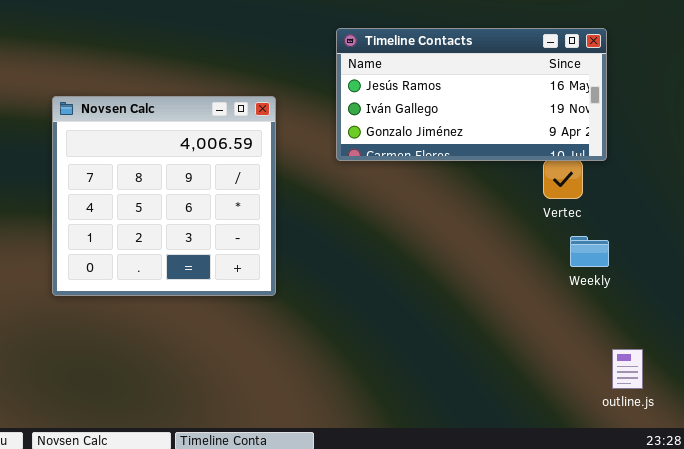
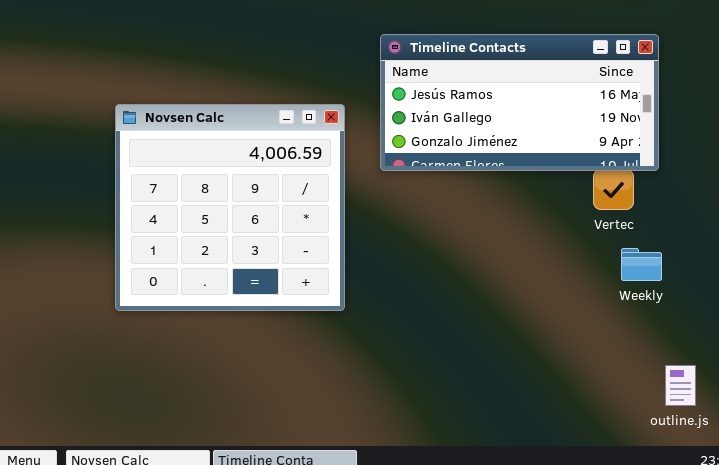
Novsen Calc: [52,96,276,296] -> [115,104,345,311], moved

